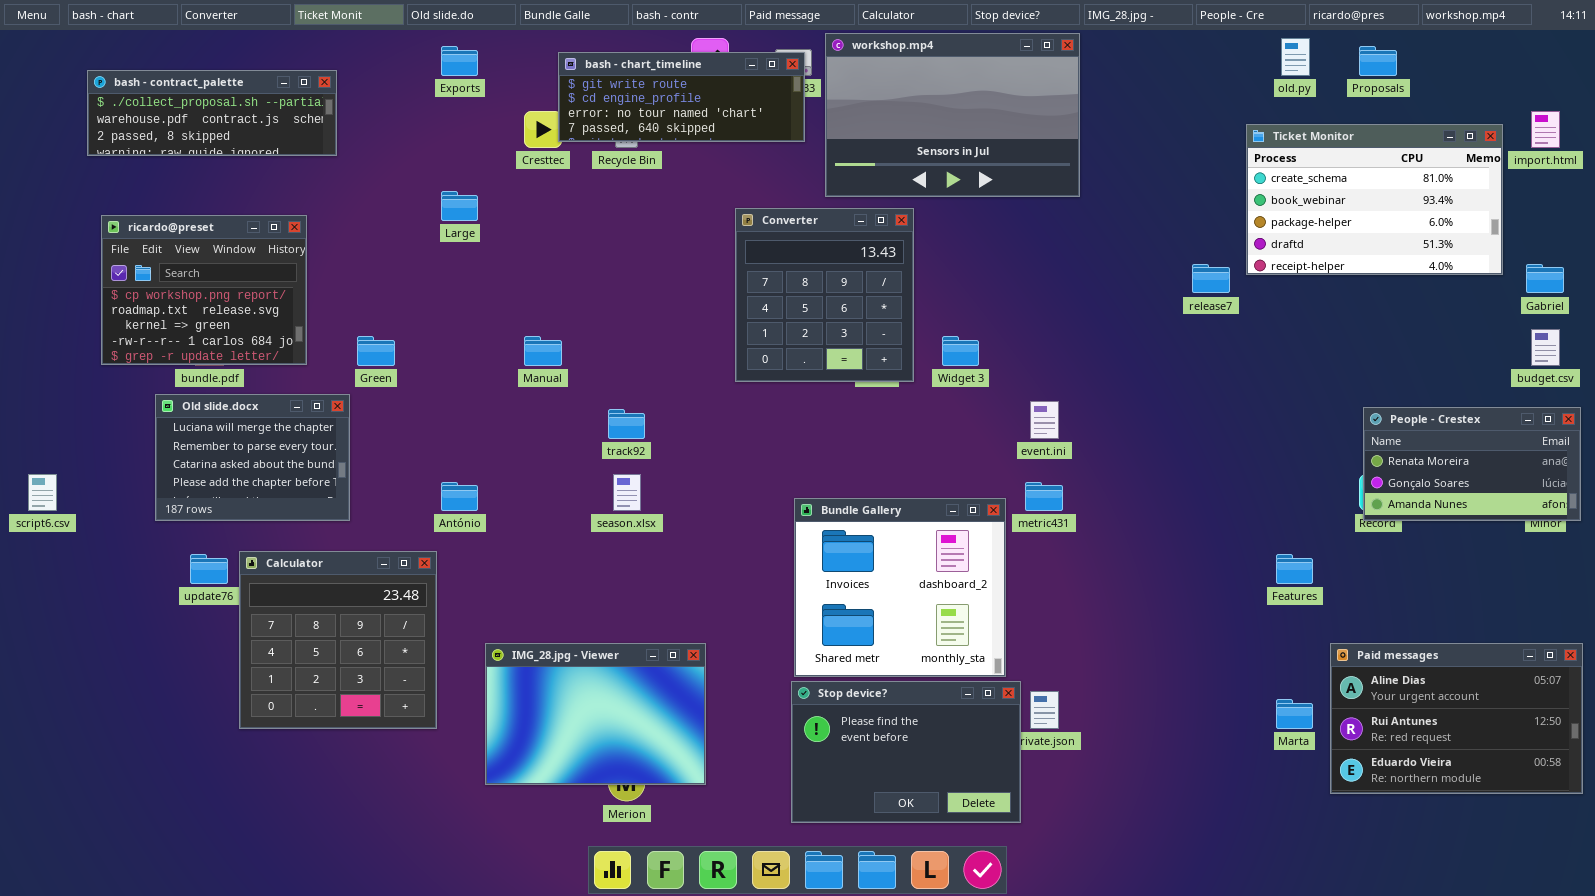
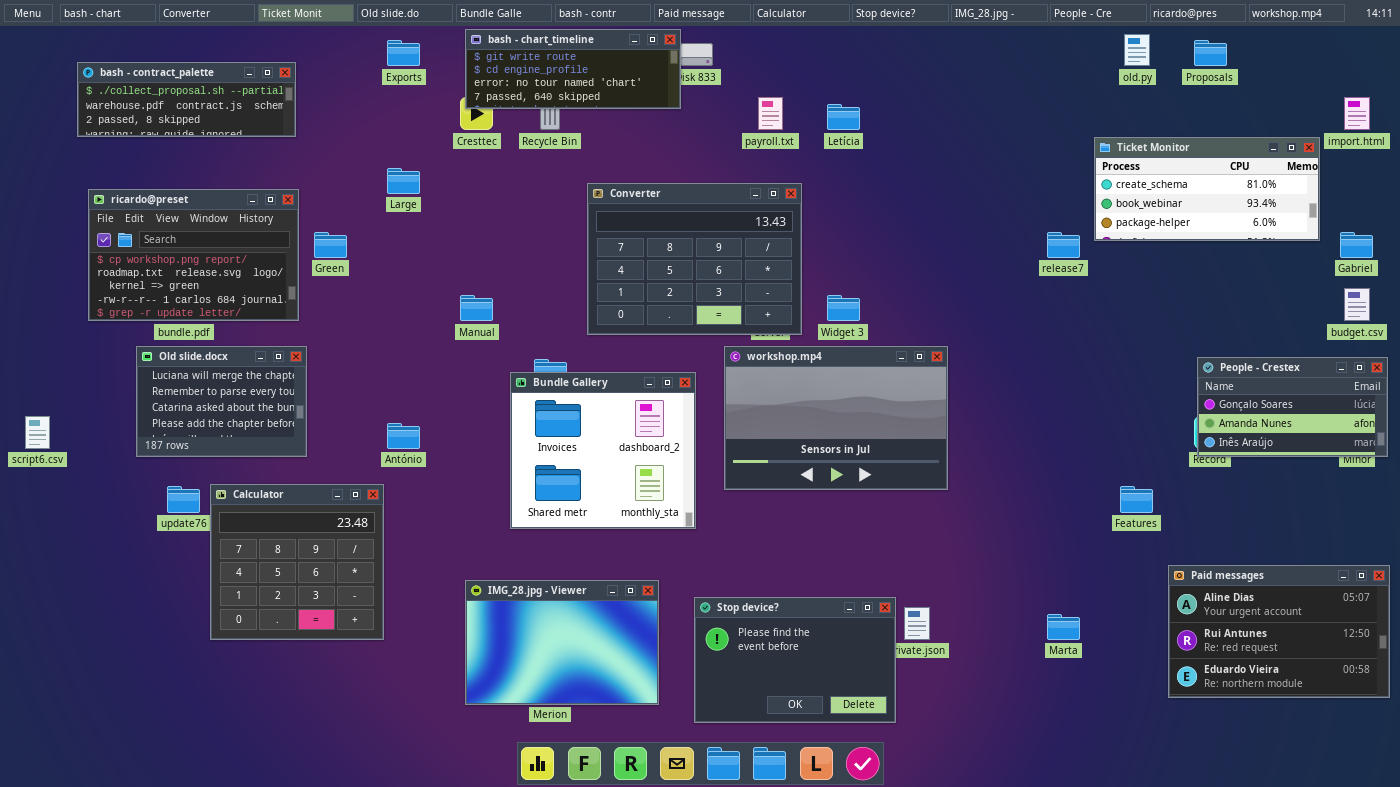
workshop.mp4: [825,33,1080,197] -> [724,346,948,490], moved
bash - chart_timeline: [558,52,805,142] -> [465,29,681,109], moved
Ticket Monitor: [1246,124,1503,275] -> [1094,137,1320,241], resized
Converter: [735,208,914,382] -> [587,183,802,335], resized
ricardo@preset: [101,215,307,365] -> [88,189,299,321], resized
Green: [357,336,395,366] -> [314,232,347,258], moved
People - Crestex: [1363,407,1581,521] -> [1197,357,1388,457], scrolled down 1 row
Bundle Gallery: [794,498,1006,677] -> [510,372,696,529], moved
IMG_28.jpg - Viewer: [485,643,706,785] -> [465,580,659,705], moved
Marta: [1276,699,1313,729] -> [1047,614,1080,640], moved

